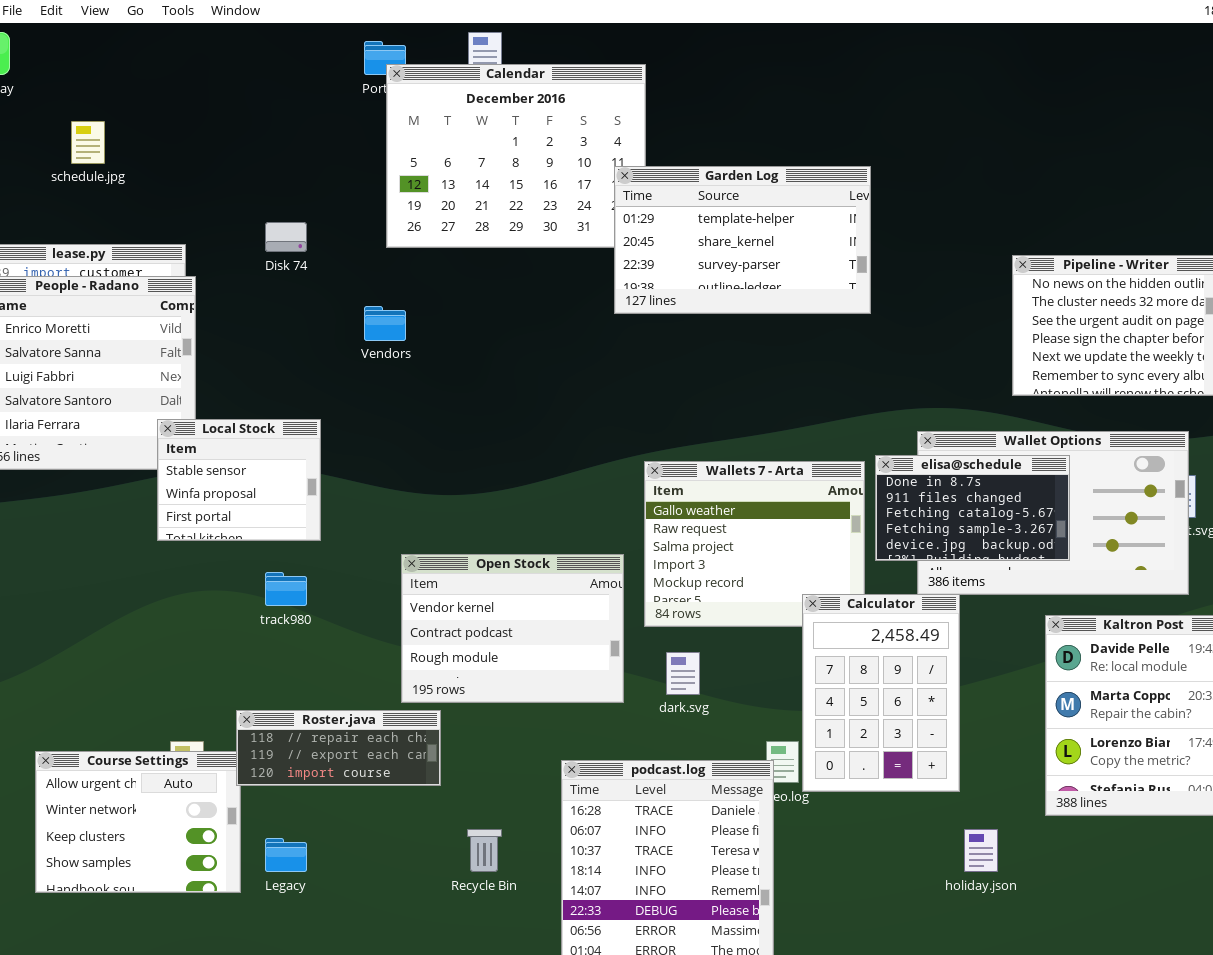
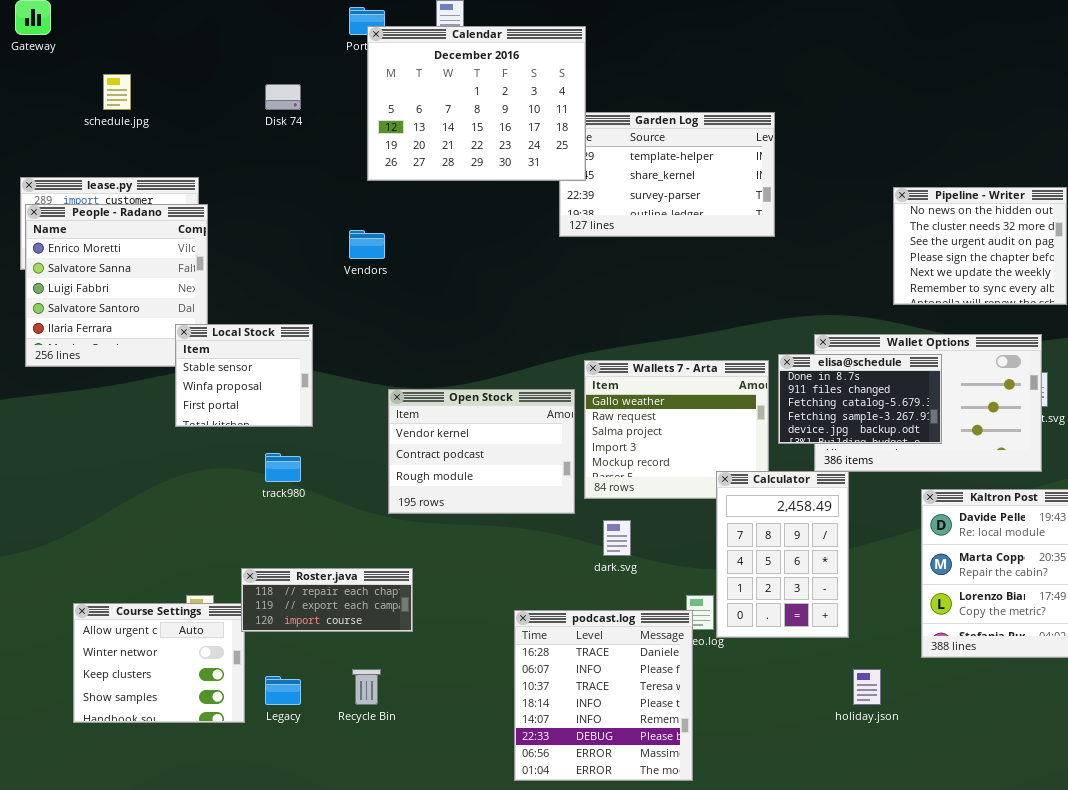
Calendar: [386,64,646,248] -> [367,26,586,181], raised
Disk 74: [265,222,307,252] -> [265,84,301,110], moved
Open Stock: [401,554,624,703] -> [388,389,575,514], moved
Recycle Bin: [467,829,502,872] -> [352,669,381,705], moved

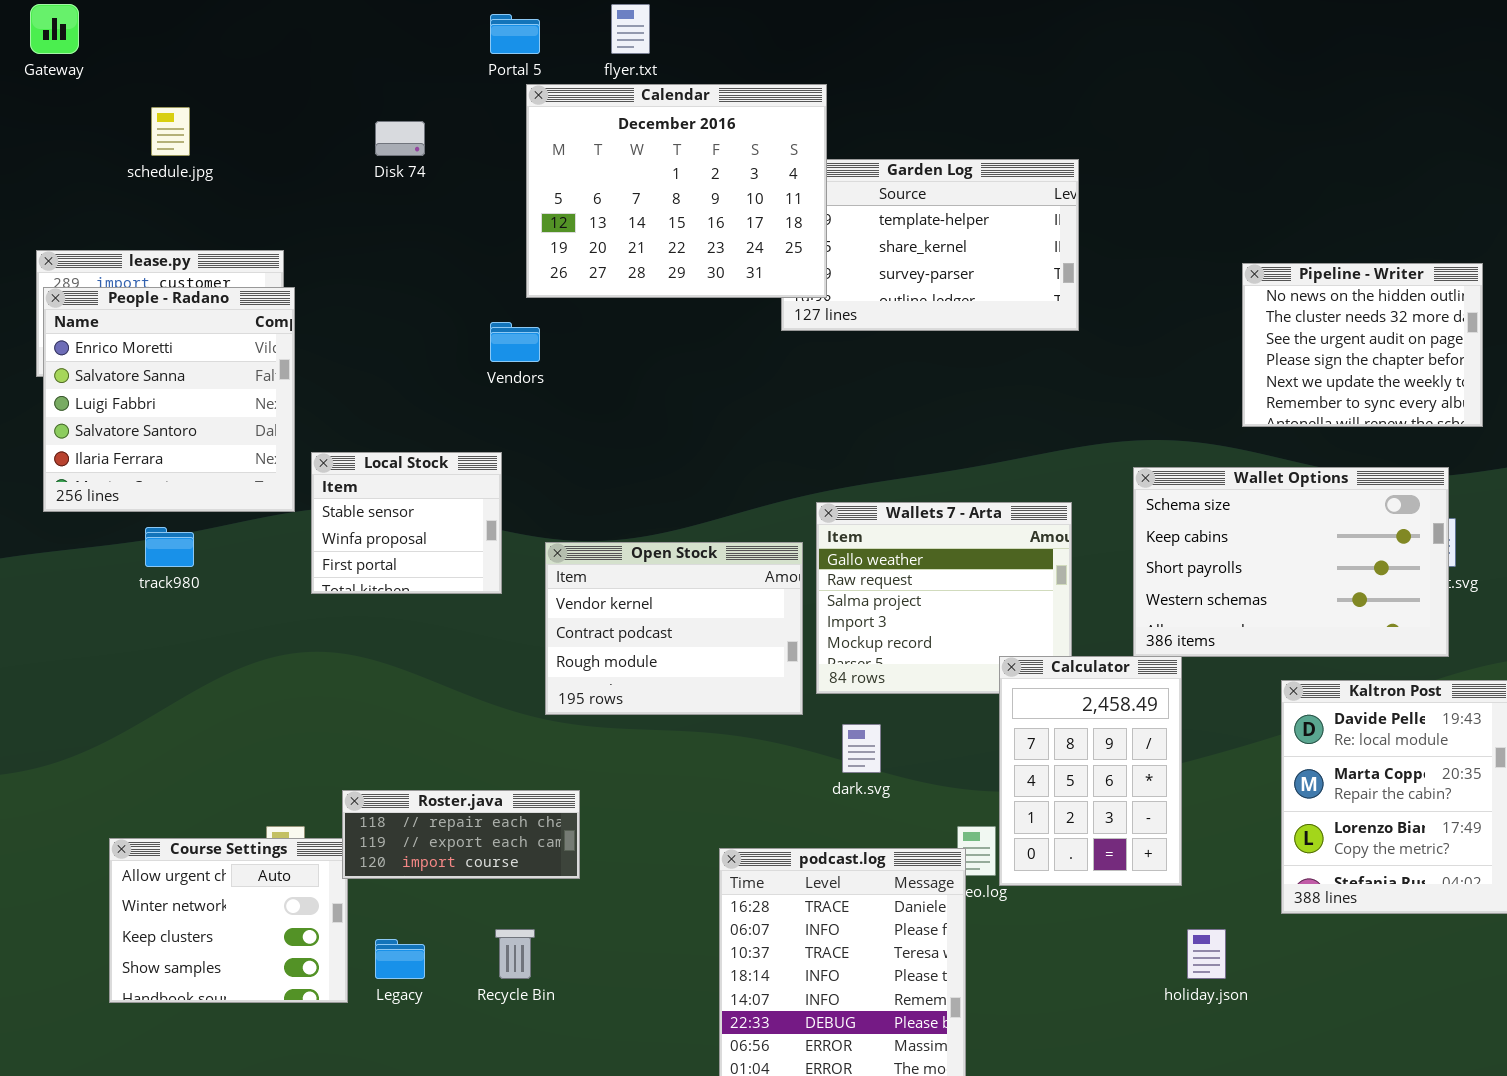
Calendar: [367,26,586,181] -> [526,84,827,298], moved
Local Stock: [175,324,313,427] -> [311,452,502,594], moved
elisa@schedule: [778,354,942,444] -> none, closed
track980: [265,453,301,482] -> [145,527,194,567], moved

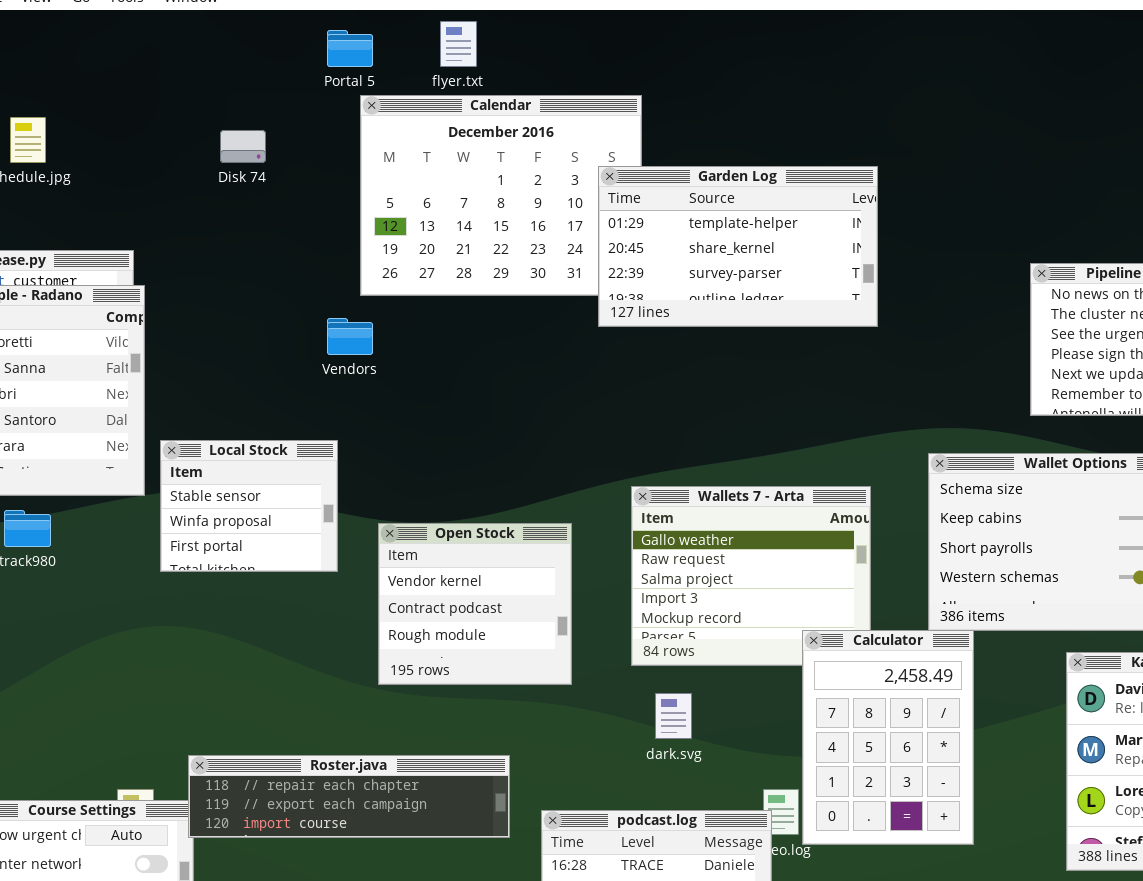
Garden Log: [781,159,1079,331] -> [598,166,878,327], raised
Open Stock: [545,542,803,715] -> [378,523,572,685], resized
Roster.java: [342,790,580,879] -> [188,755,510,838], resized

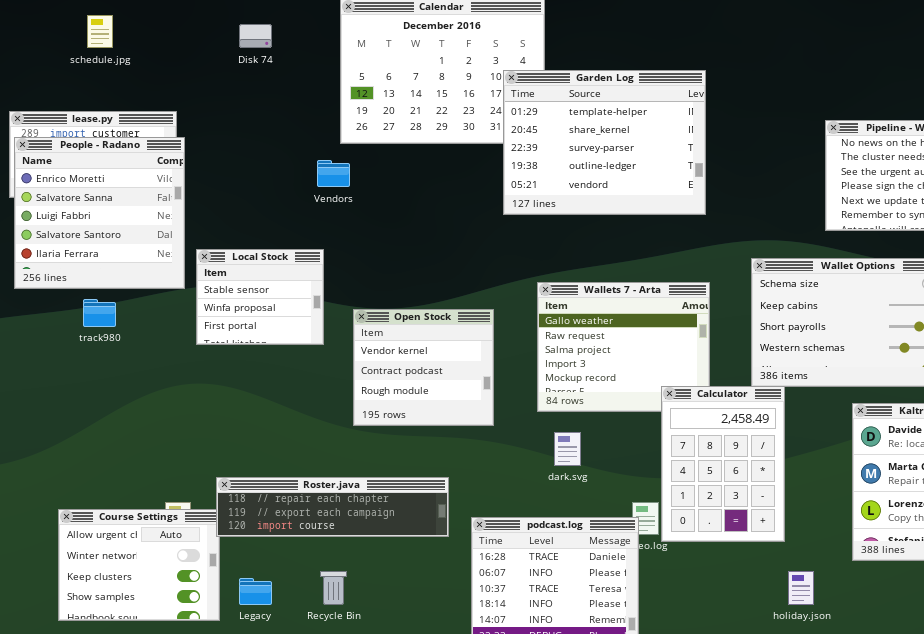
Garden Log: [598,166,878,327] -> [503,70,706,215], moved, resized

